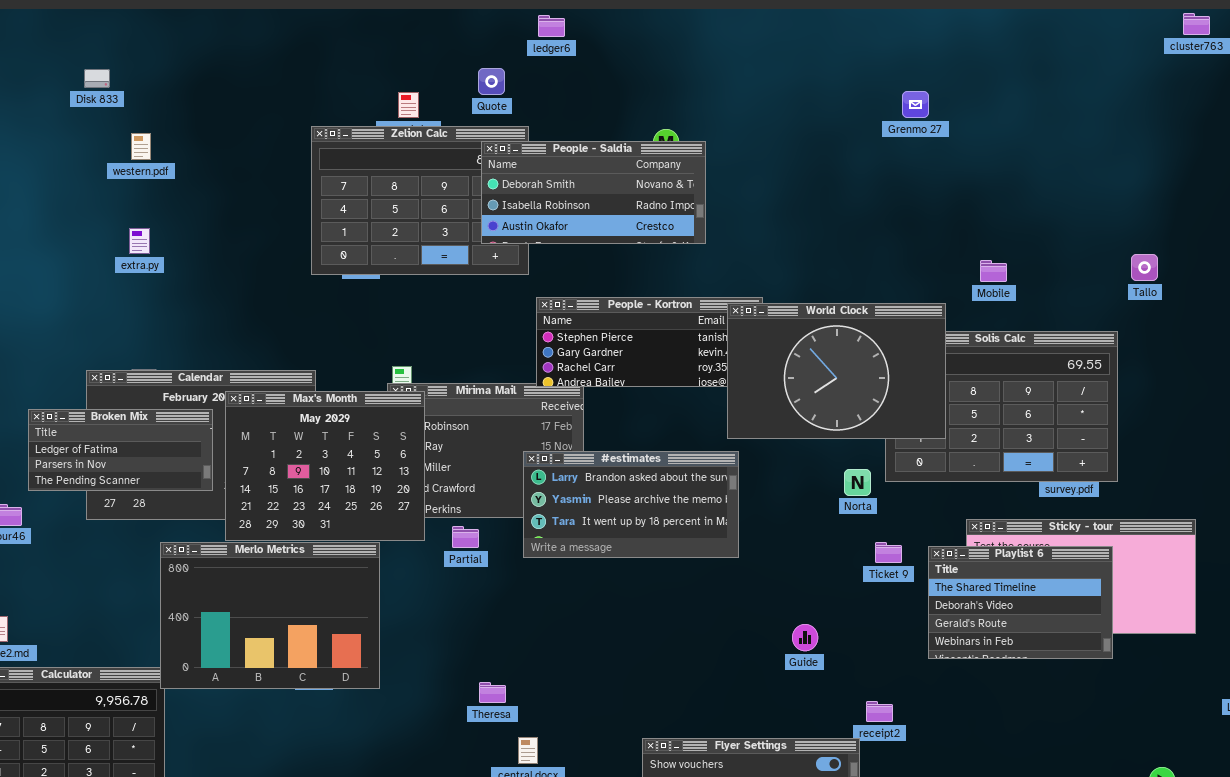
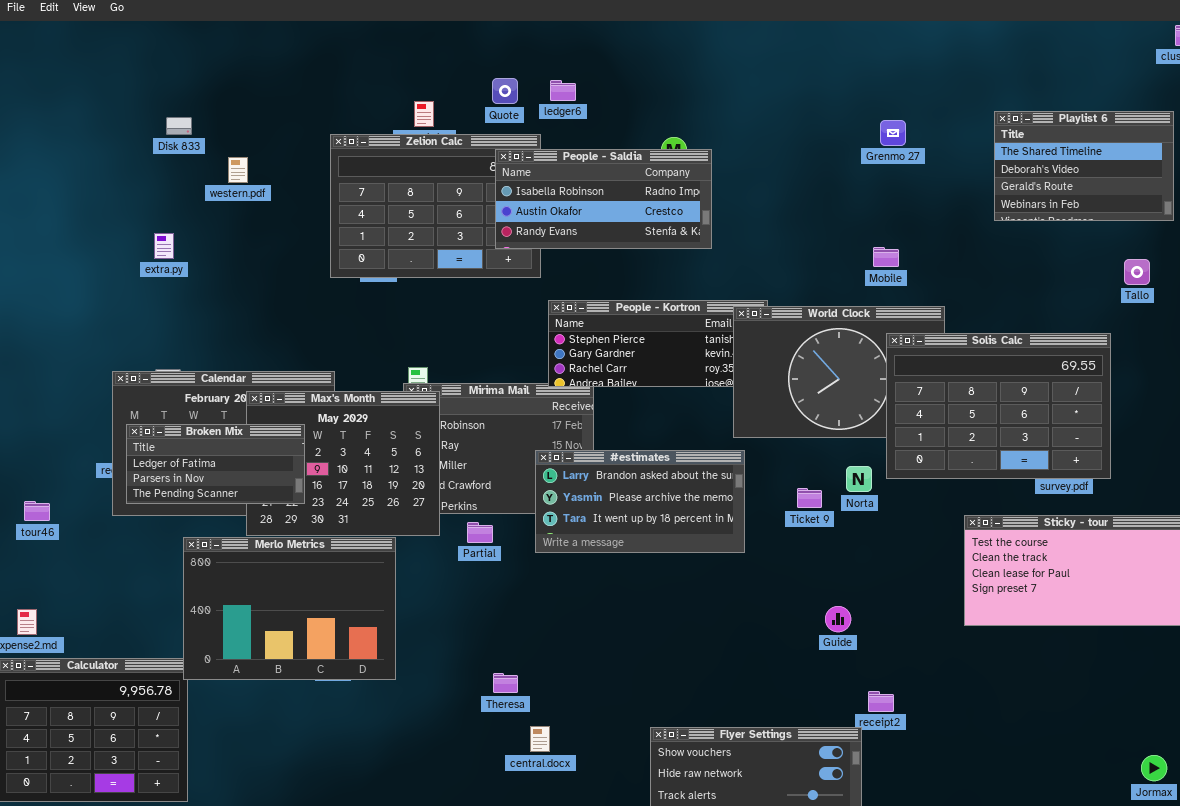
ledger6: [538,15,565,37] -> [550,80,576,101], moved
Disk 833: [84,69,110,88] -> [166,117,192,135], moved
Grenmo 27: [902,91,929,118] -> [880,120,906,146], moved
western.pdf: [131,133,151,160] -> [228,157,248,183], moved
People - Saldia: [481,141,706,244] -> [495,149,712,249], scrolled down 1 row
Mobile: [980,260,1007,282] -> [873,247,899,267], moved
Solis Calc: [885,331,1118,482] -> [886,333,1111,479], raised
Broken Mix: [28,409,213,491] -> [126,424,305,504], moved
Ticket 9: [875,542,902,563] -> [797,488,822,508], moved
Playlist 6: [928,546,1113,659] -> [994,111,1174,221], moved
Guide: [792,624,818,651] -> [825,606,851,632], moved

